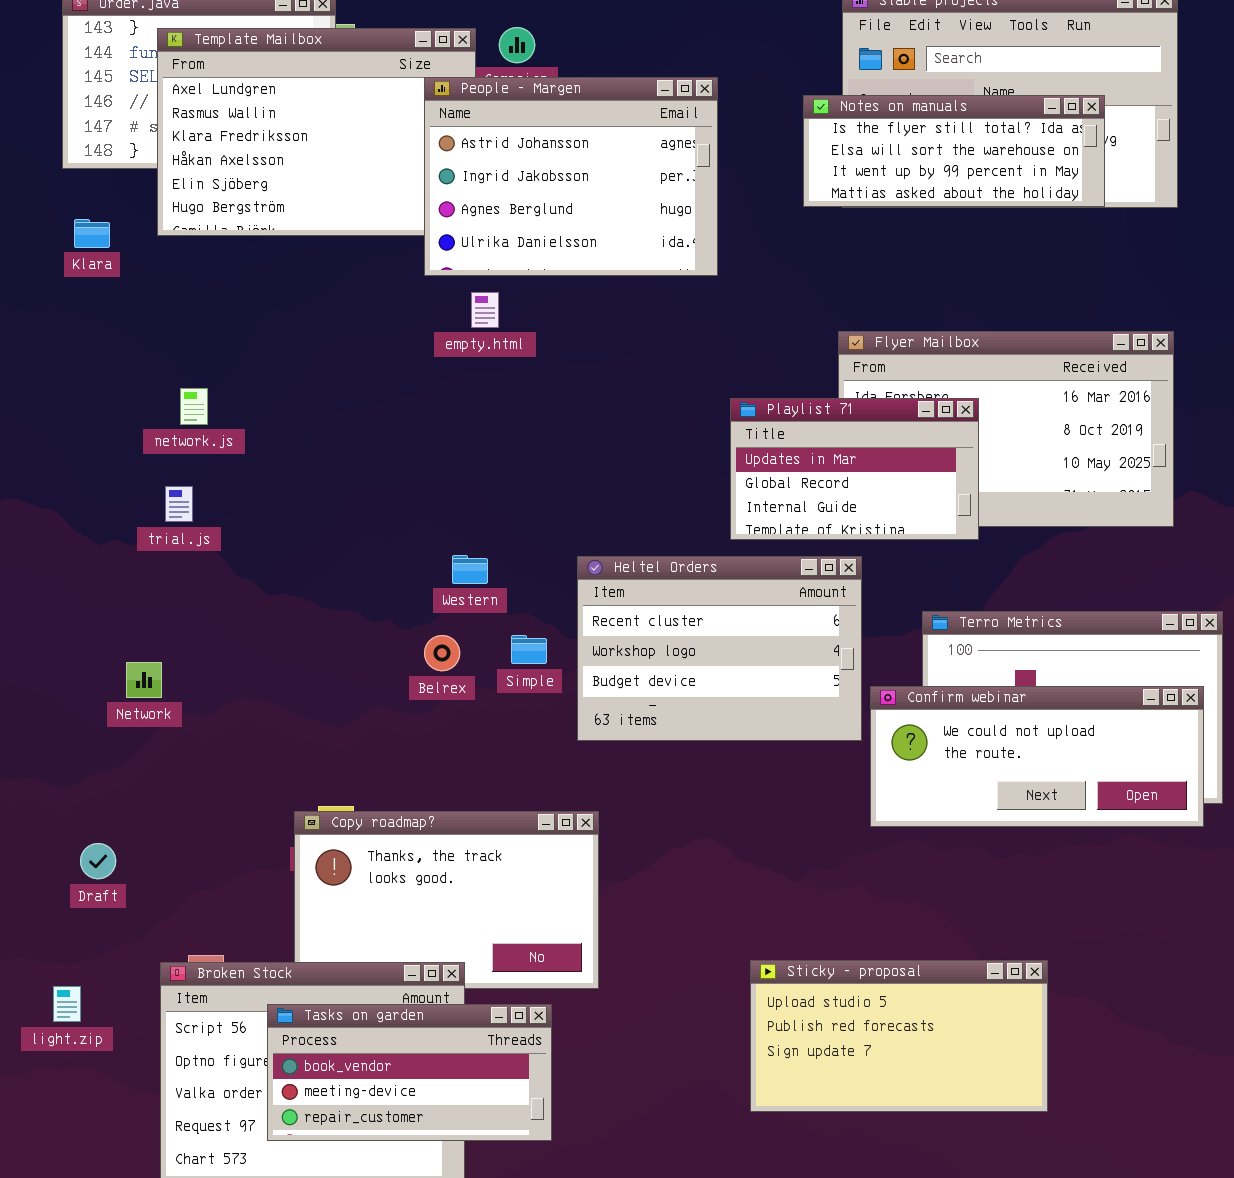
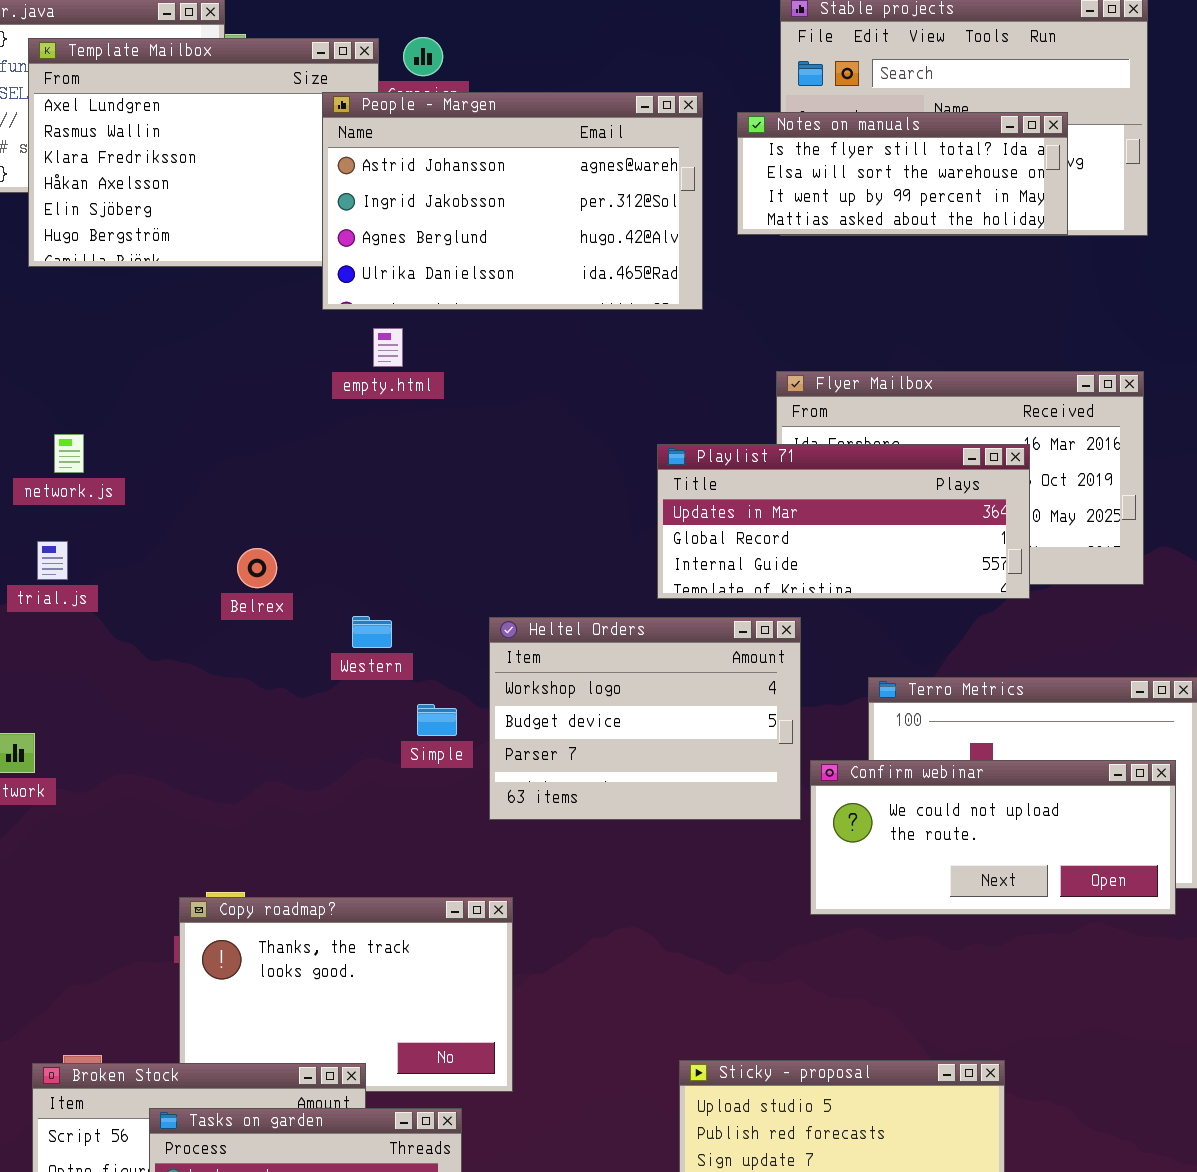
People - Margen: [424,77,718,276] -> [322,92,703,310], resized
Playlist 71: [730,398,979,540] -> [657,444,1030,599], resized
Heltel Orders: [577,556,862,741] -> [489,617,801,820], scrolled down 1 row
Belrex: [424,635,460,671] -> [237,548,277,588], moved

